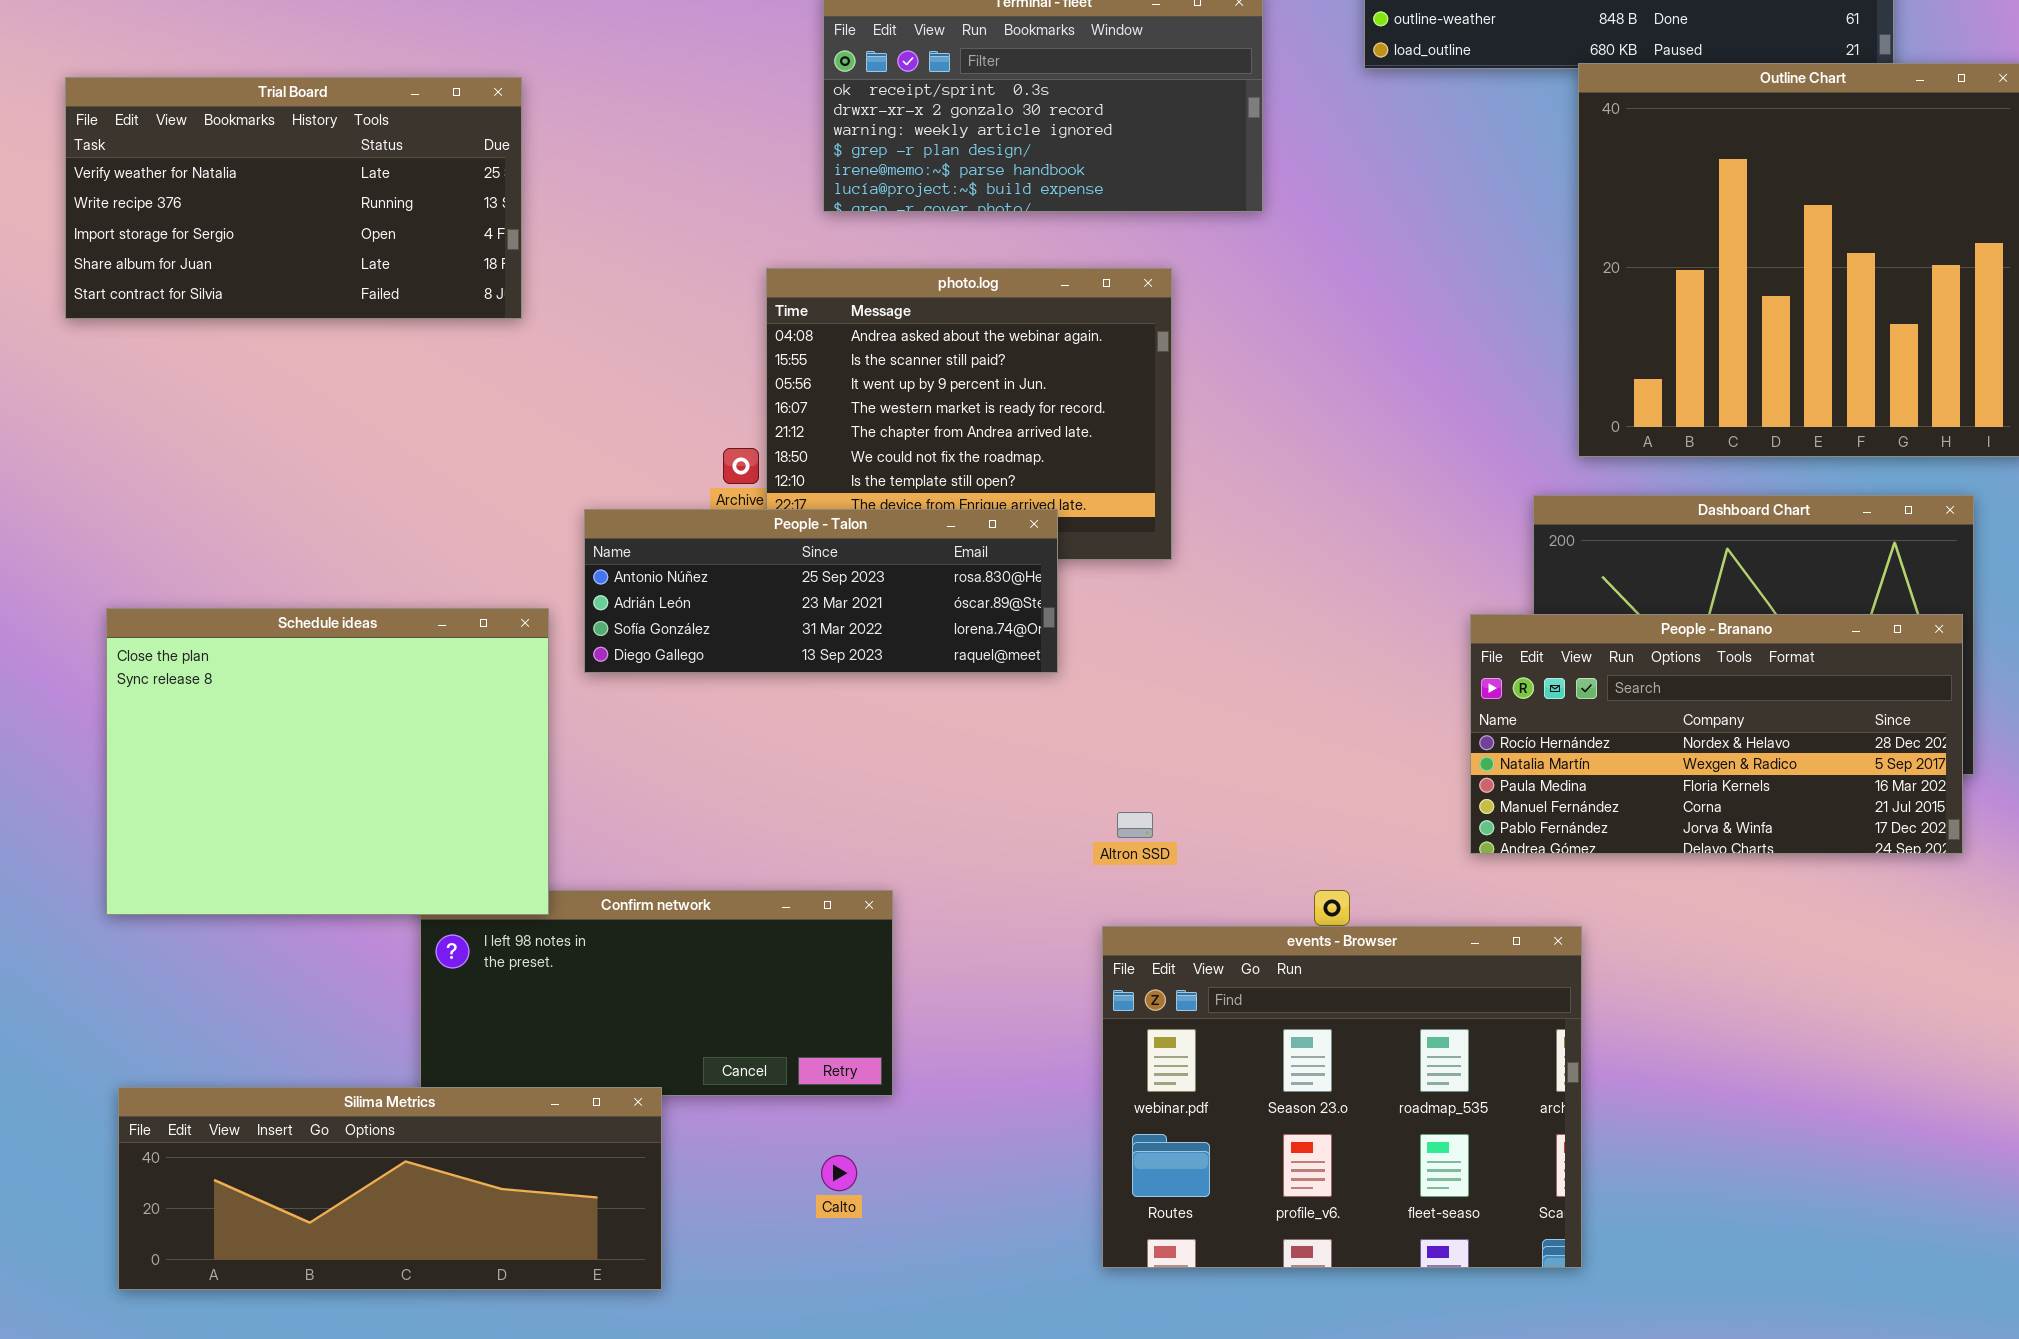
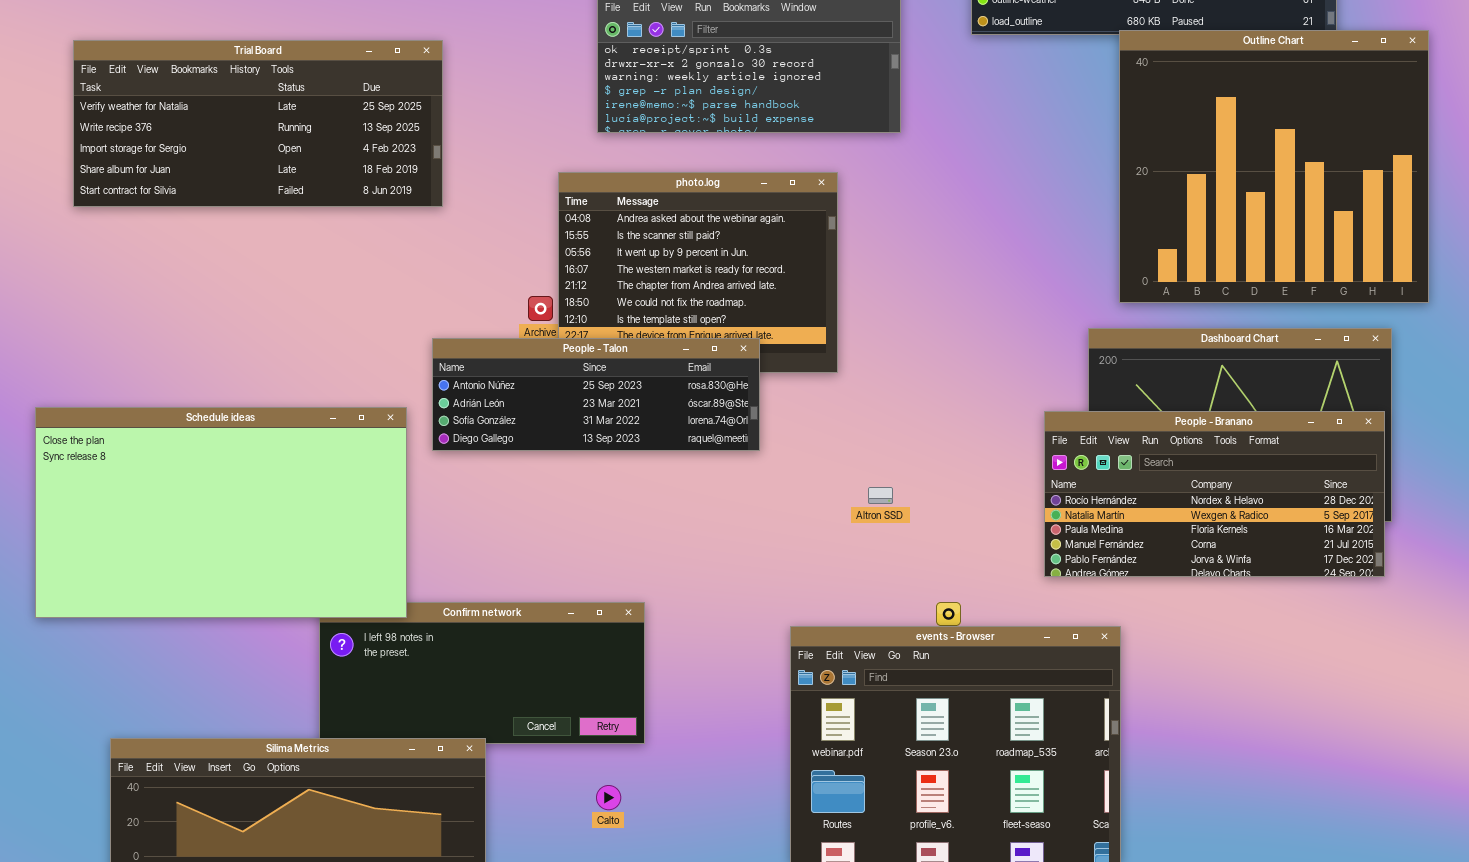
Trial Board: [65,77,522,319] -> [73,40,443,207], resized
Schedule ideas: [106,608,549,915] -> [35,407,407,618], resized
Altron SSD: [1117,812,1153,838] -> [868,487,893,504], moved

